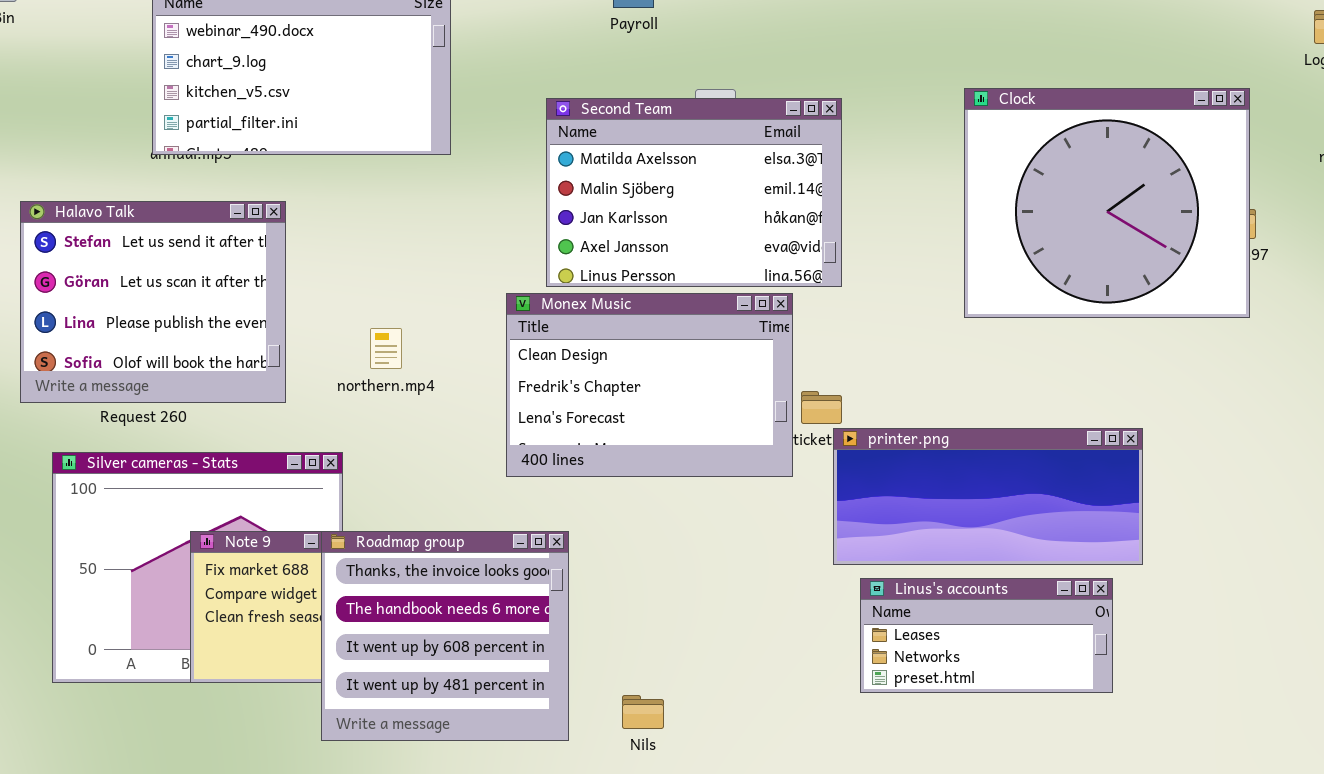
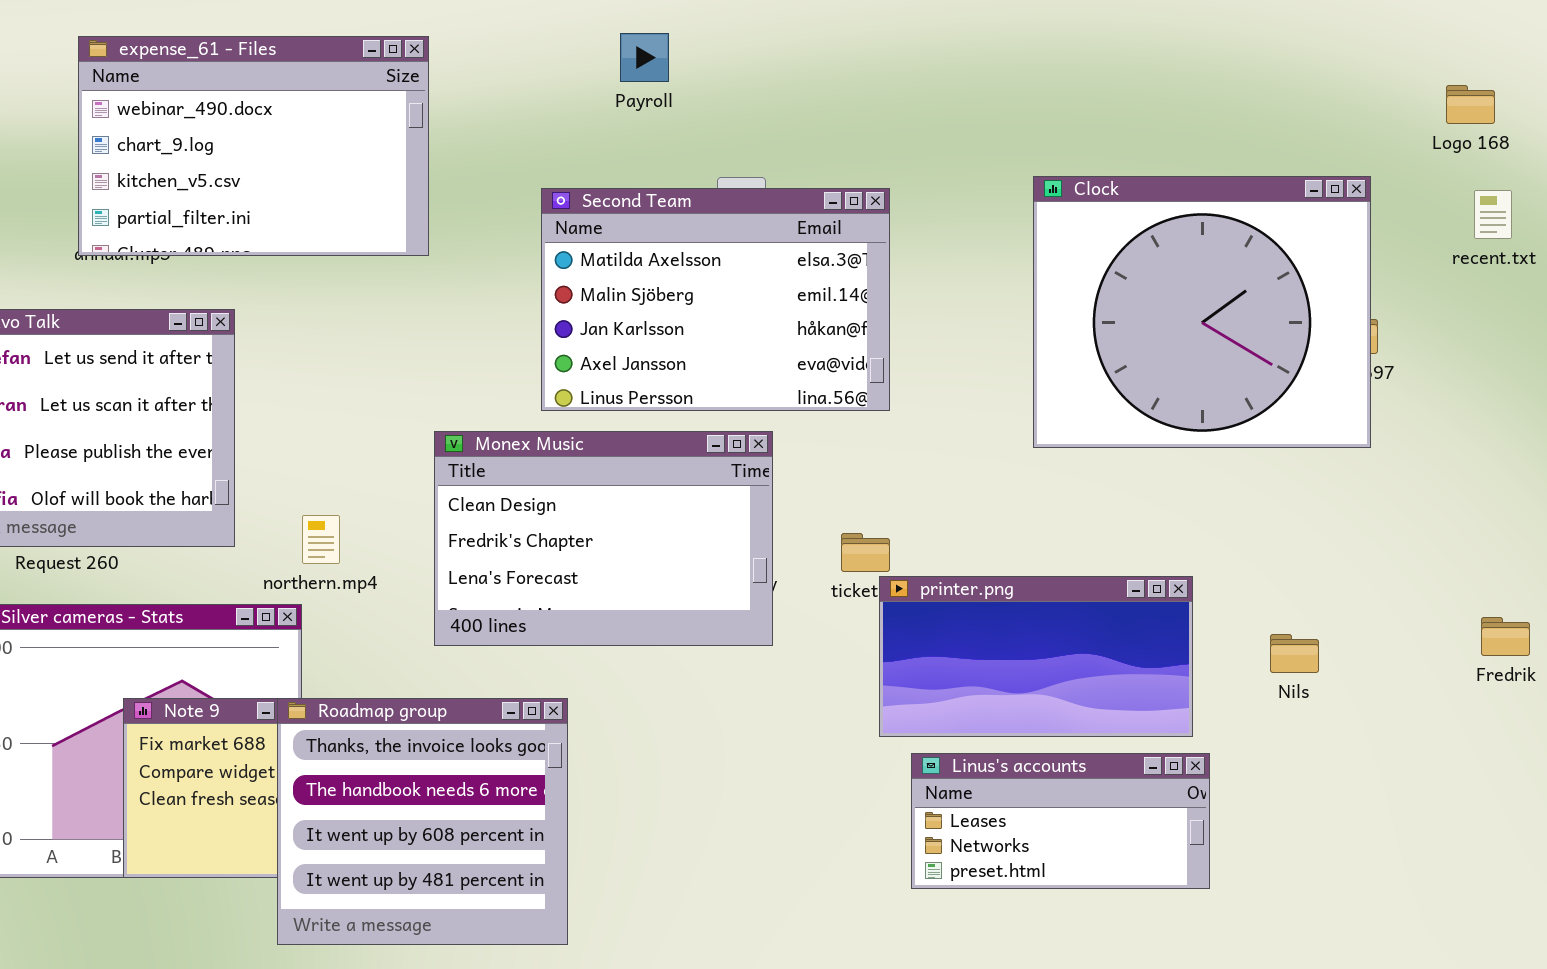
Monex Music: [506,293,793,477] -> [434,431,773,646], moved
northern.mp4: [370,328,402,369] -> [302,515,340,564], moved
printer.png: [833,428,1143,565] -> [879,576,1193,737], resized
Nils: [622,695,664,729] -> [1270,634,1319,673], moved

